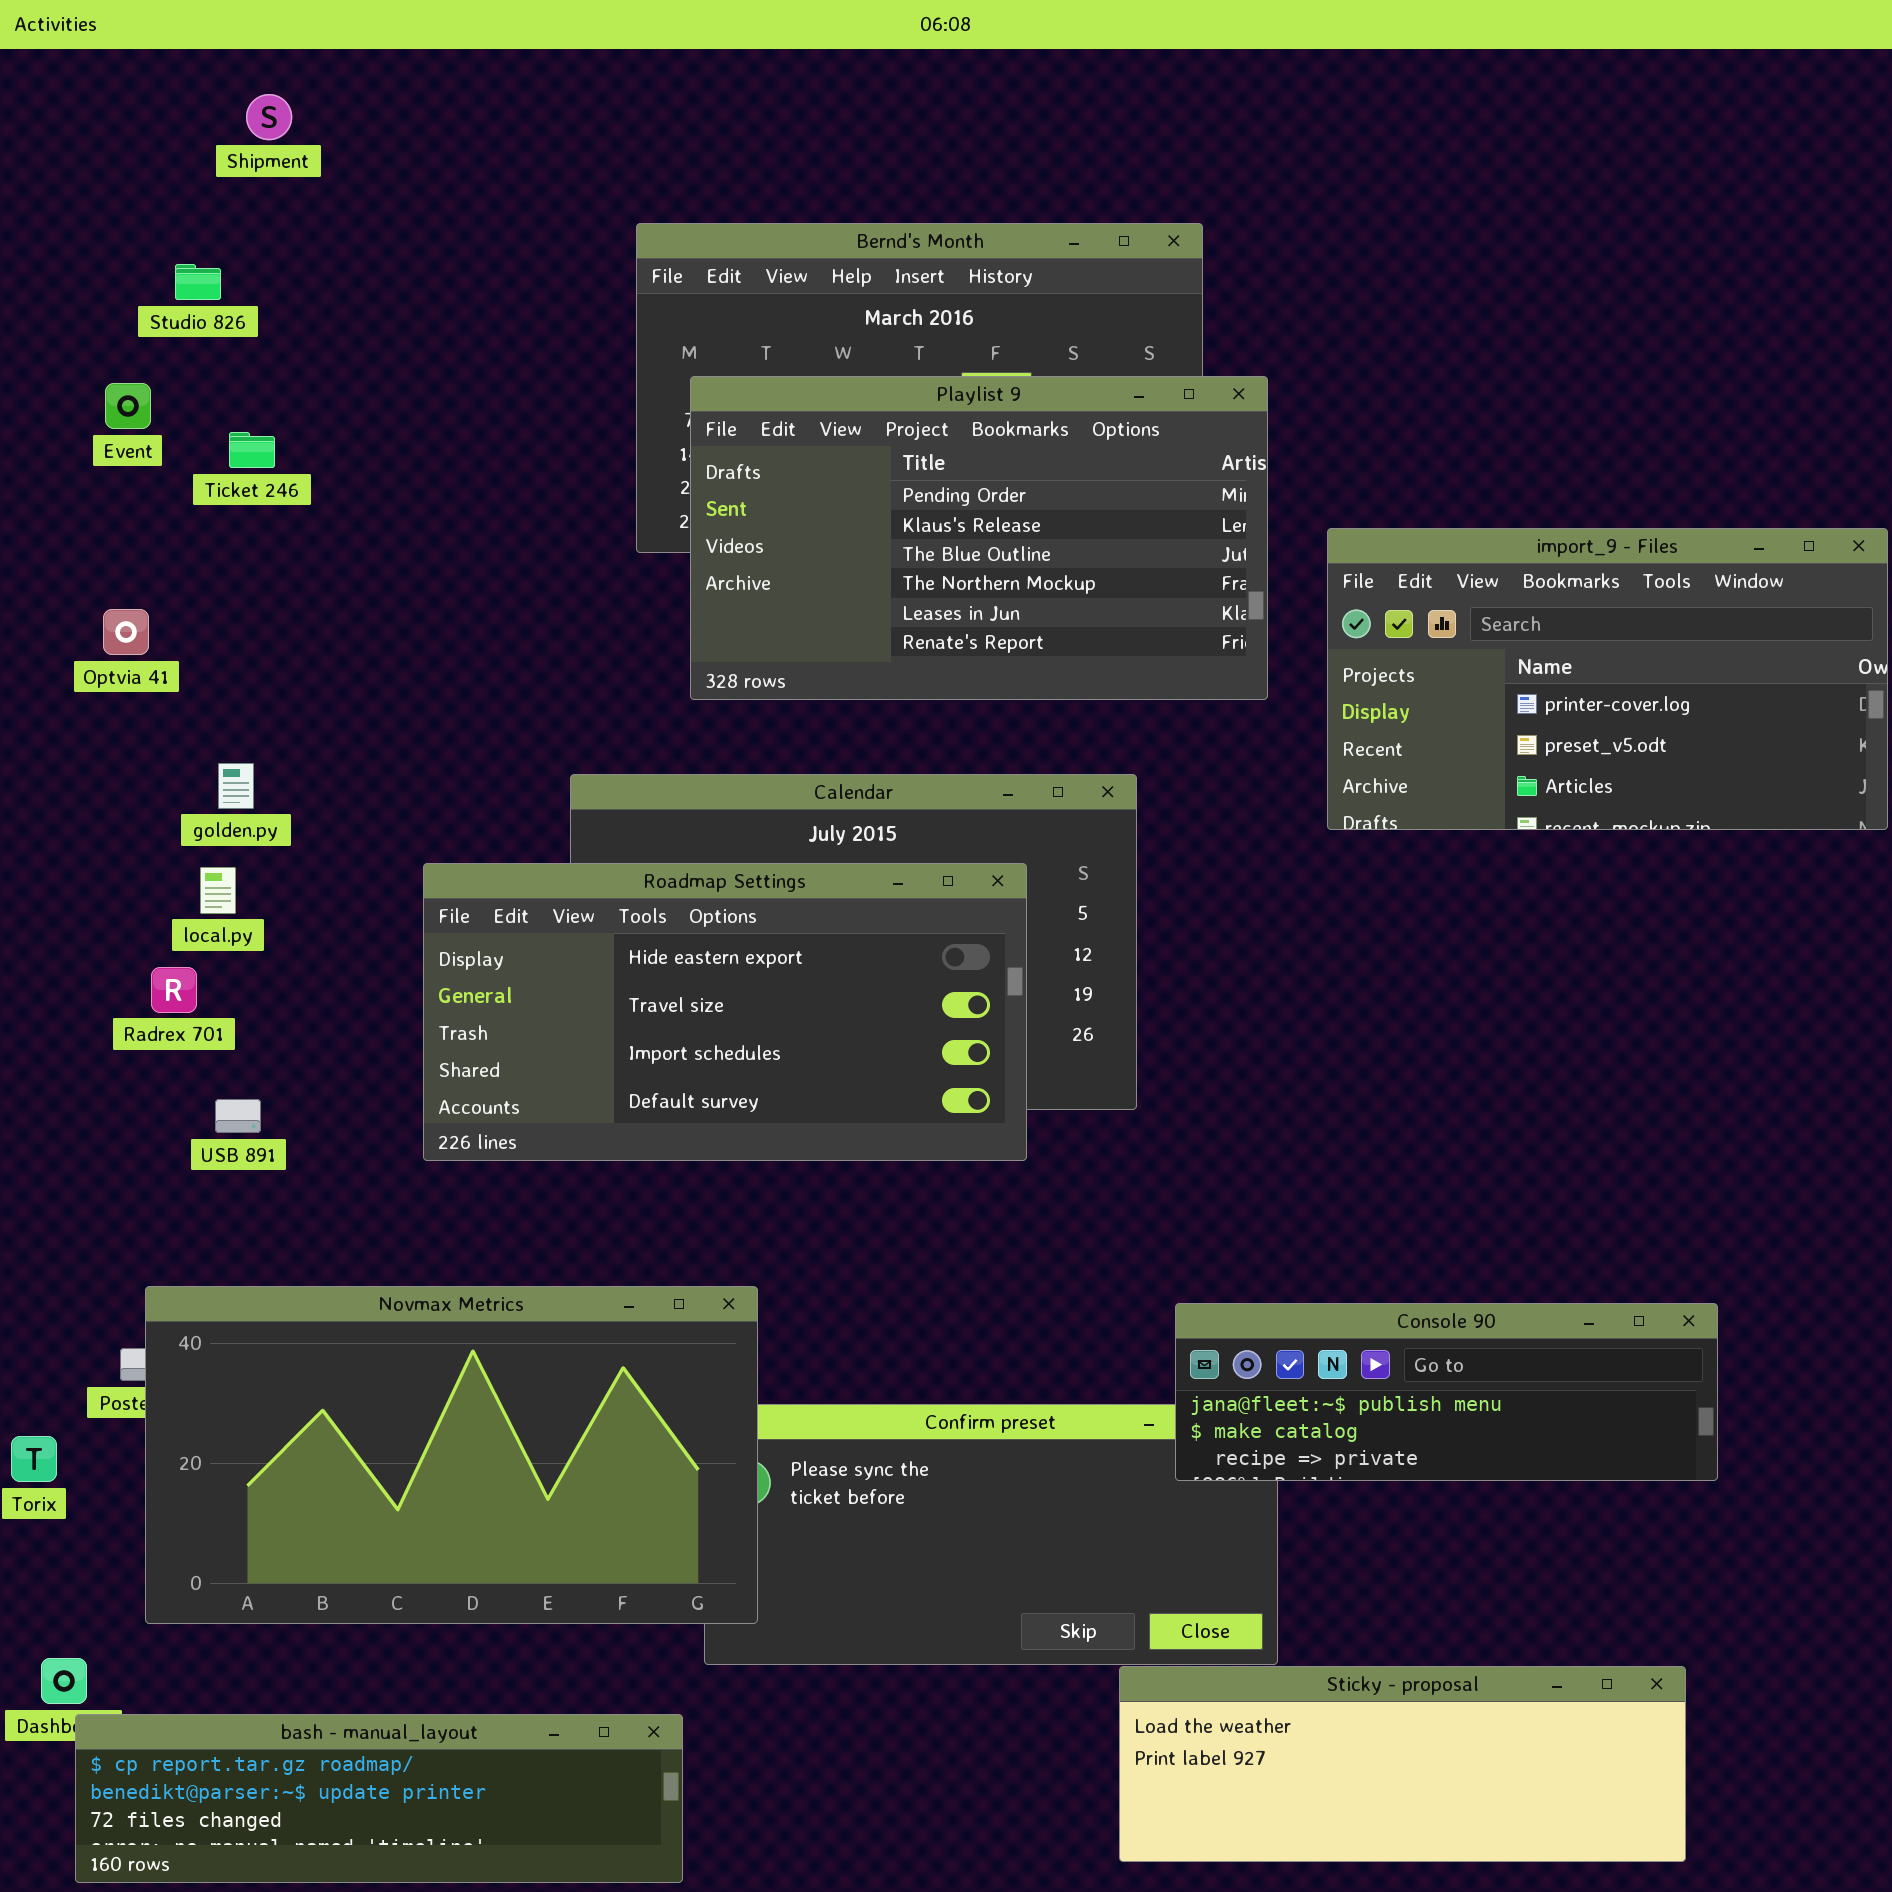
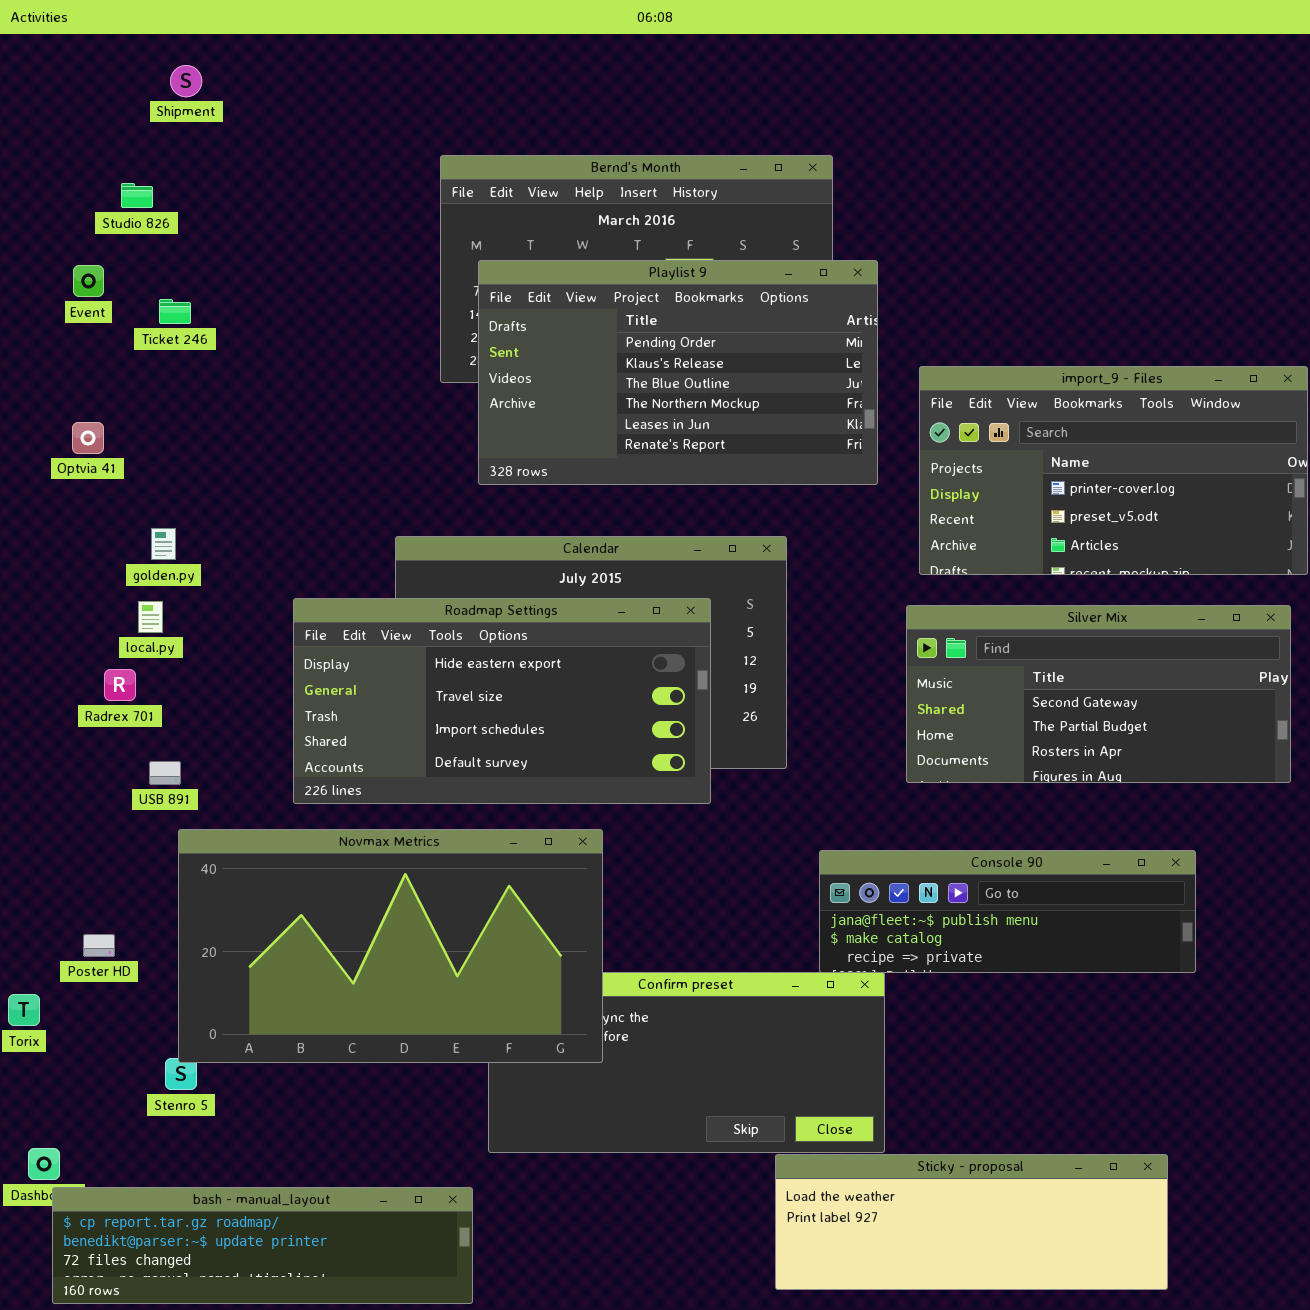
Silver Mix: none -> [906,605,1291,783], opened
Novmax Metrics: [145,1286,758,1624] -> [178,829,603,1063], moved
Console 90: [1175,1303,1718,1481] -> [819,850,1196,973], moved

